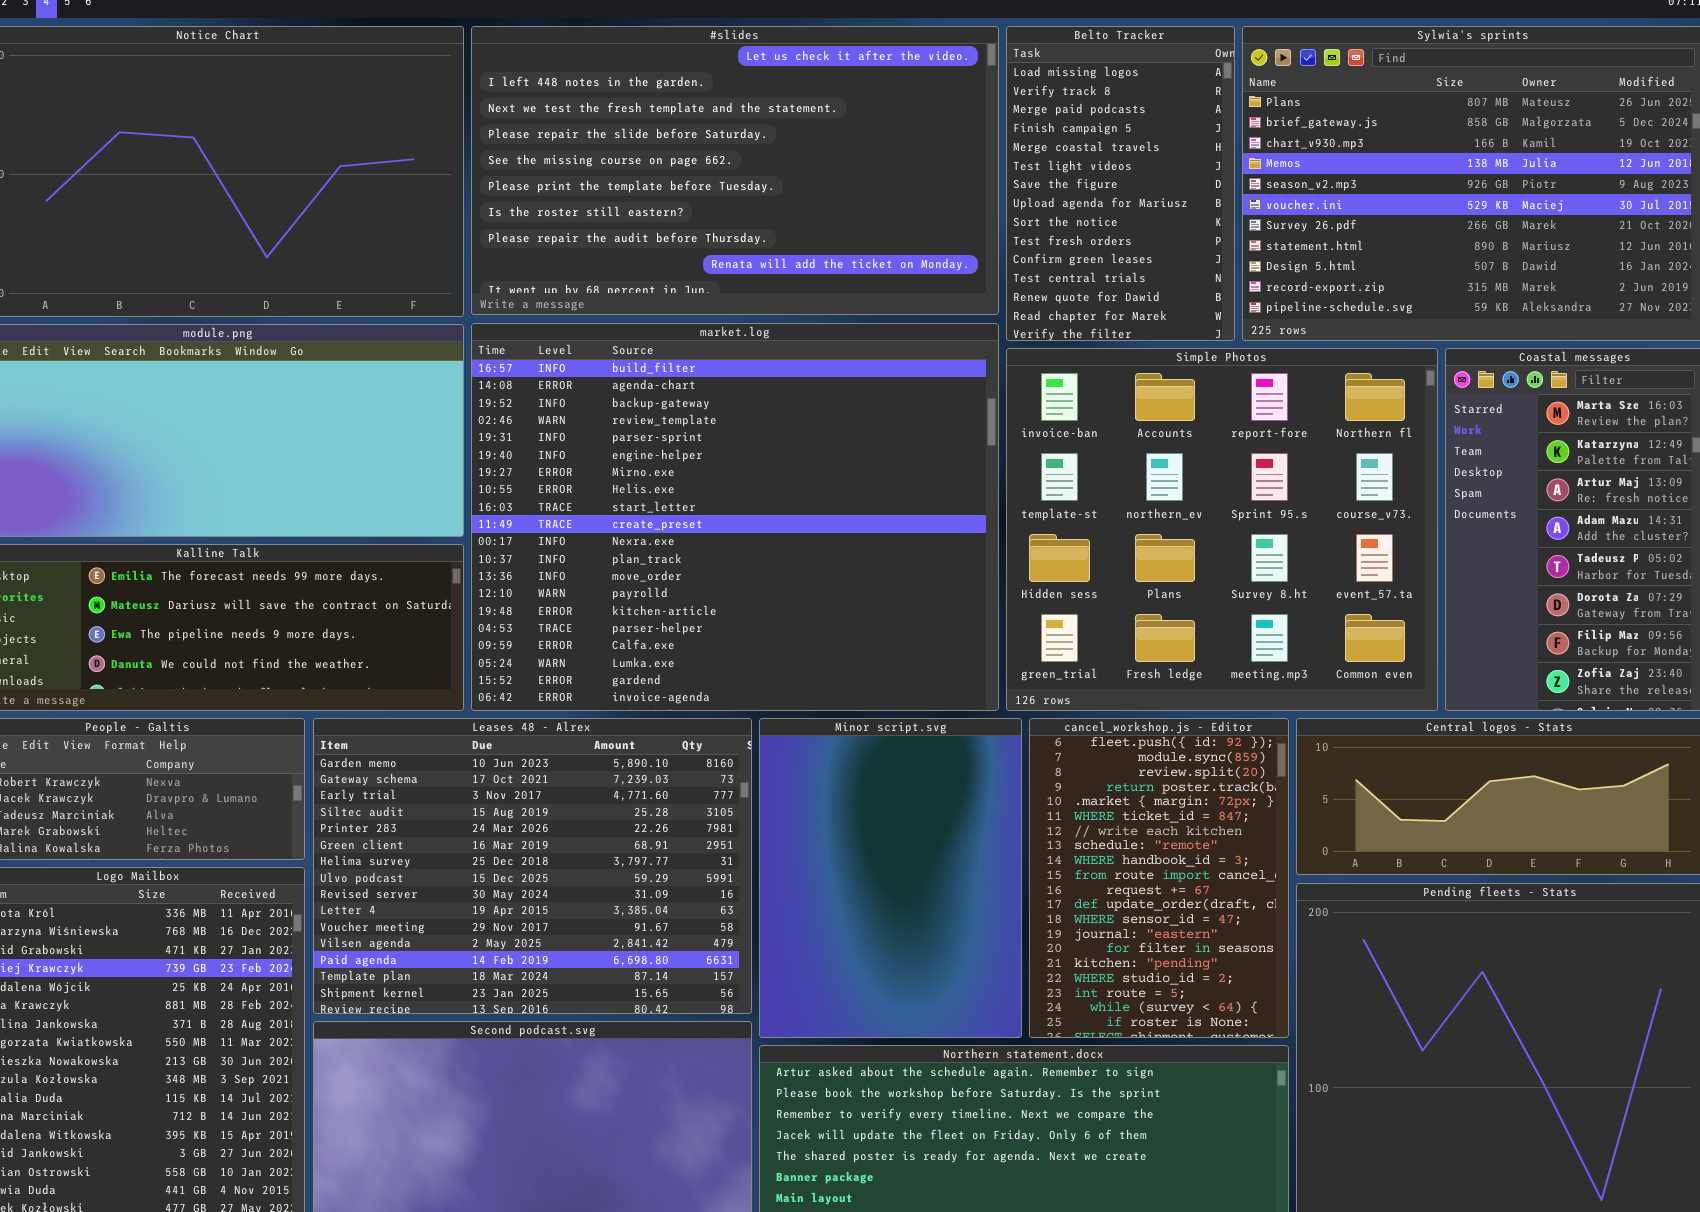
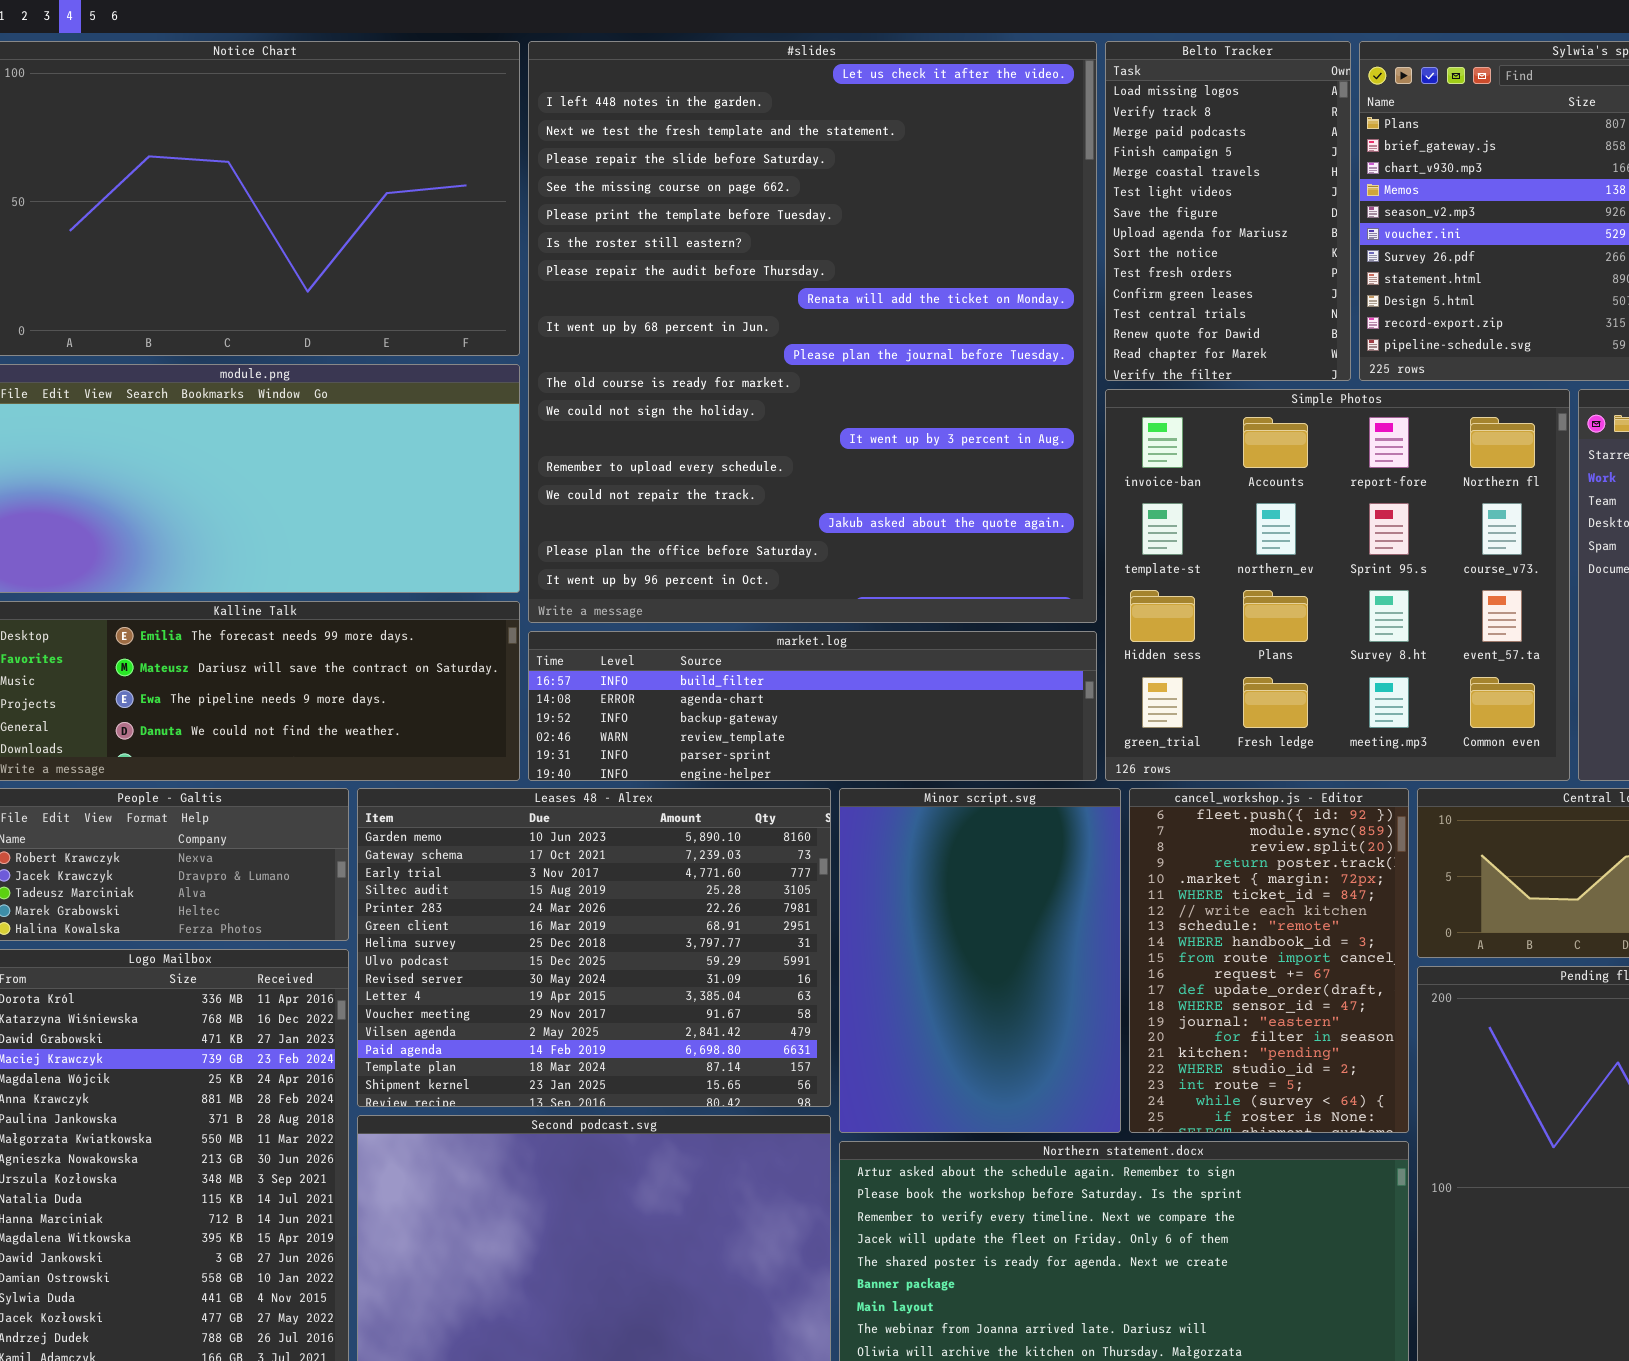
#slides: [471,26,999,315] -> [528,41,1097,623], resized
market.log: [471,323,999,711] -> [528,631,1097,781], resized

